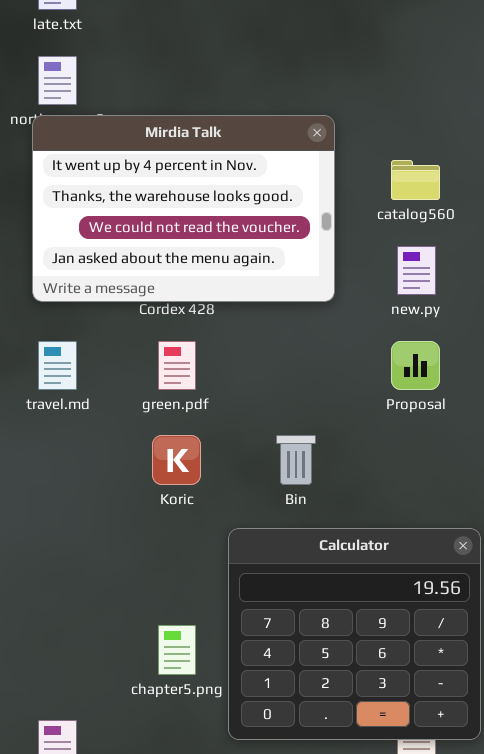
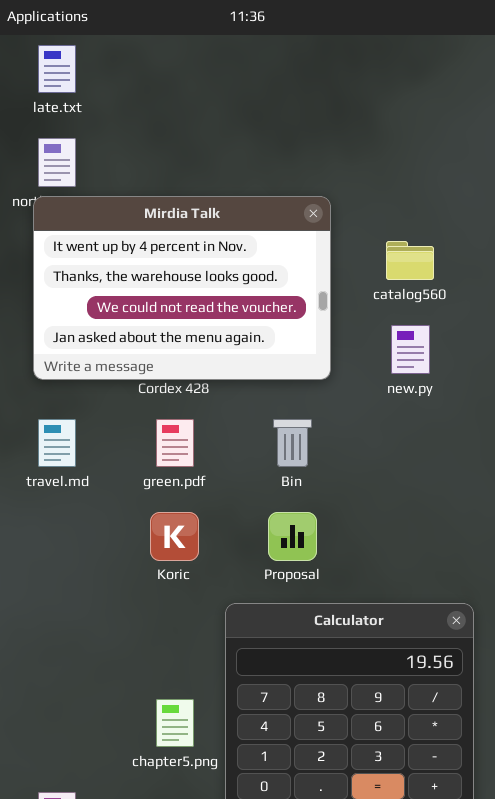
Proposal: [391,341,440,390] -> [268,512,317,561], moved
Bin: [276,435,316,485] -> [273,419,312,467], moved

